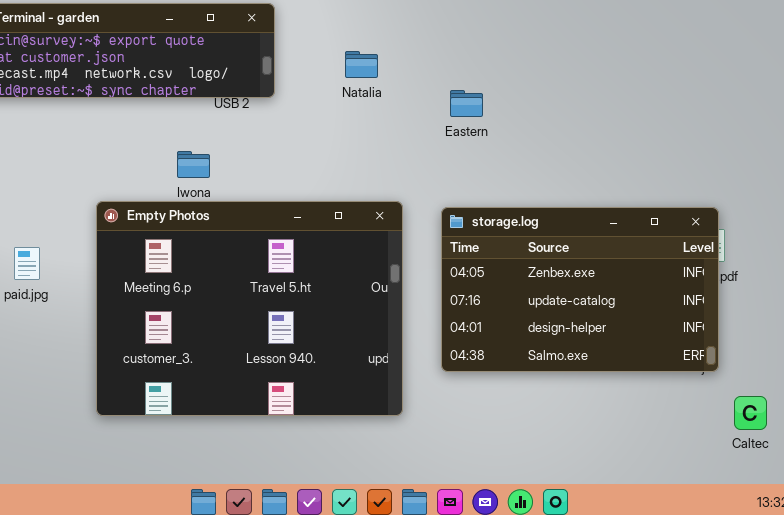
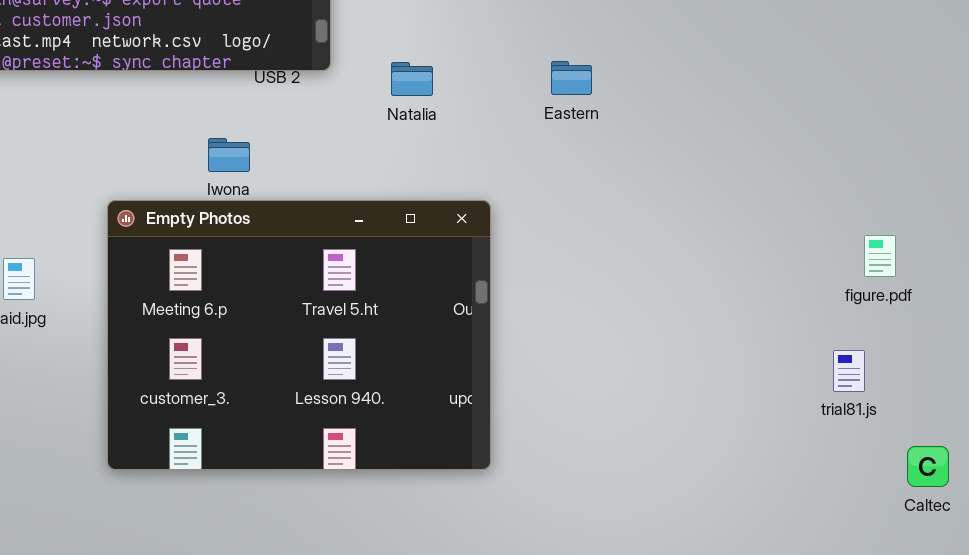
Natalia: [345,51,378,78] -> [391,62,433,96], moved
storage.log: [441,207,719,372] -> none, closed

